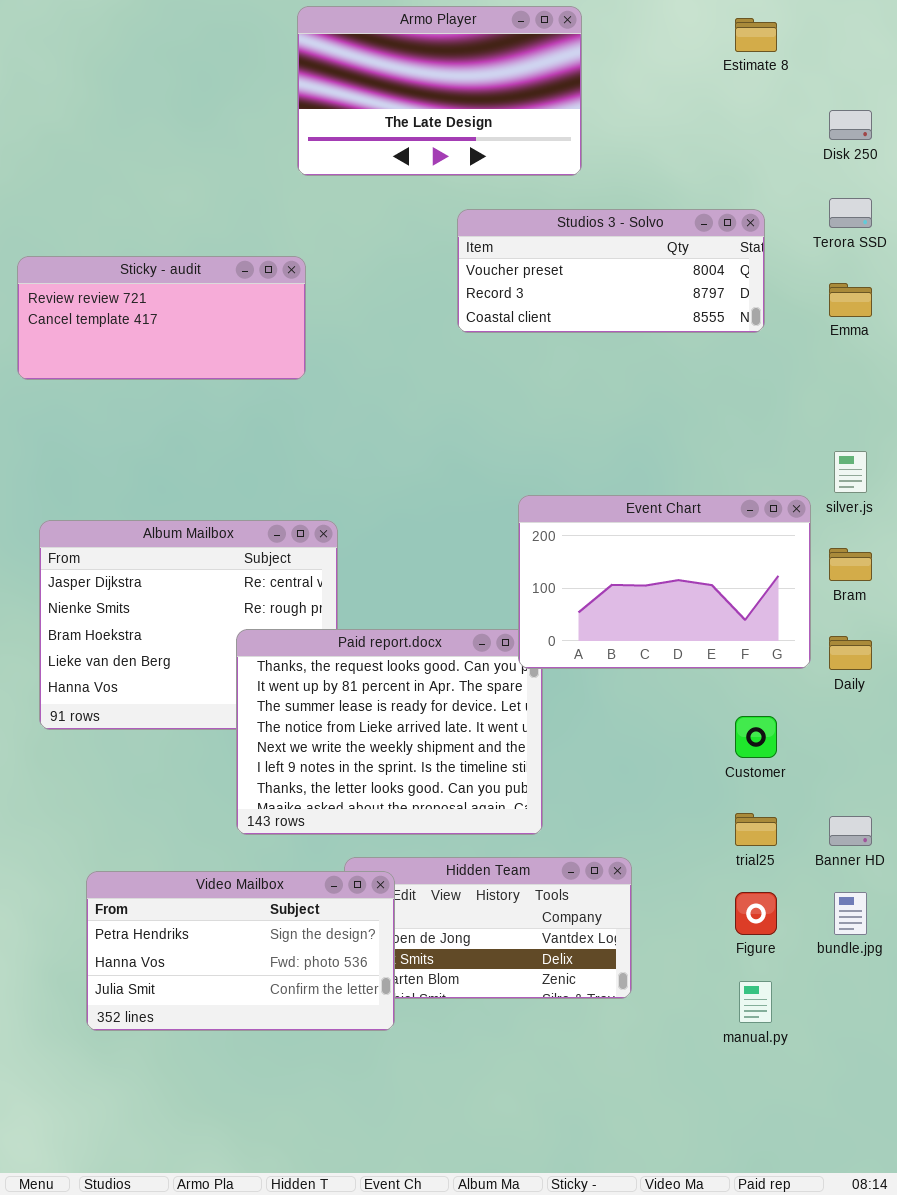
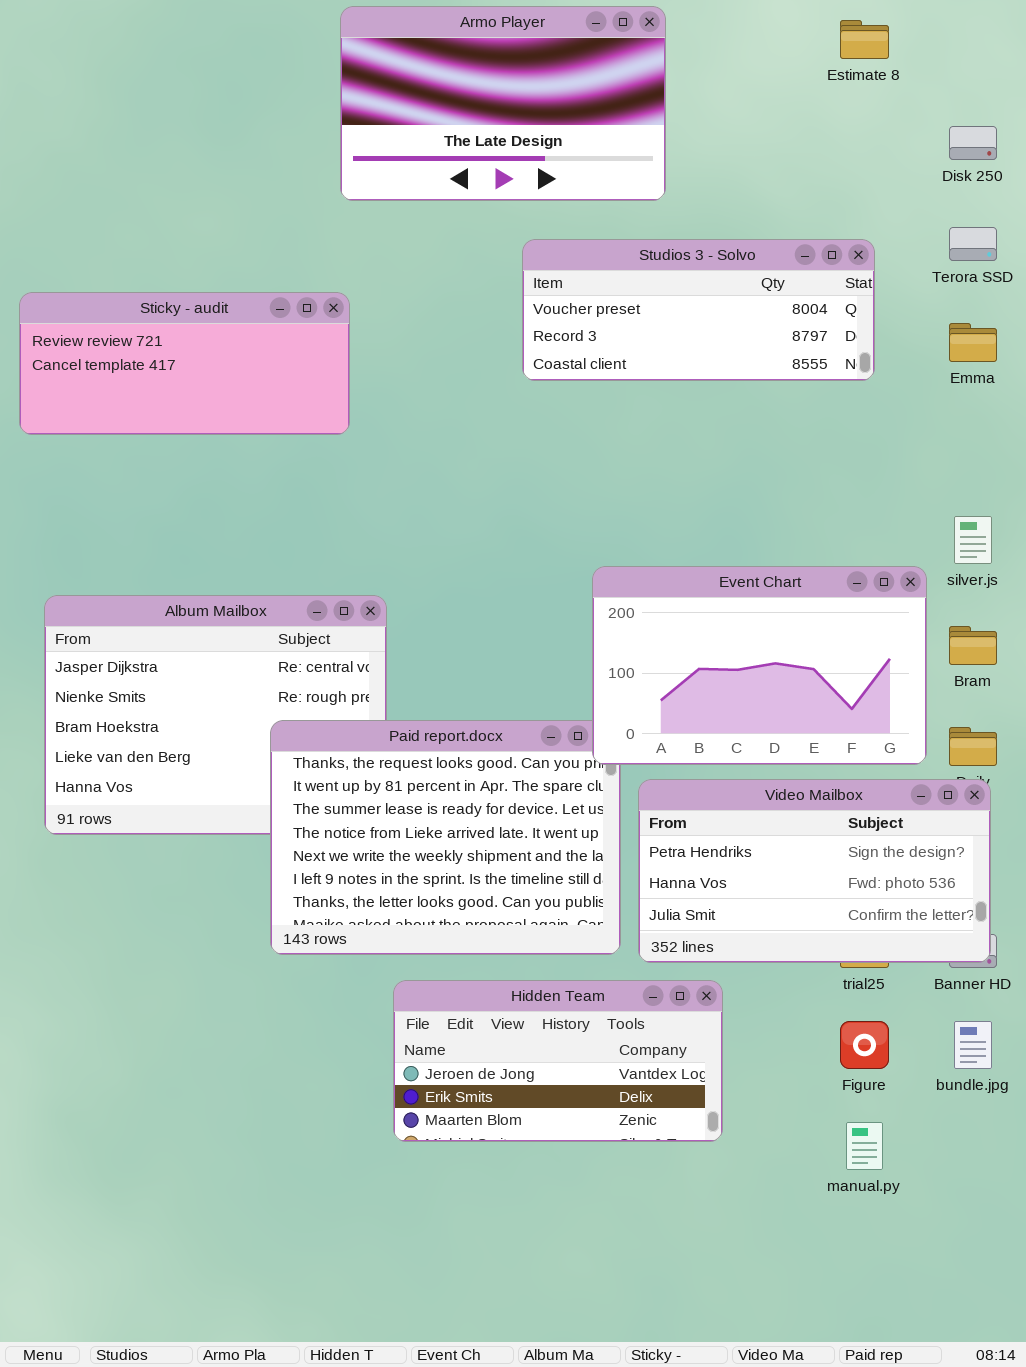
Video Mailbox: [86,871,395,1031] -> [638,779,991,963], moved

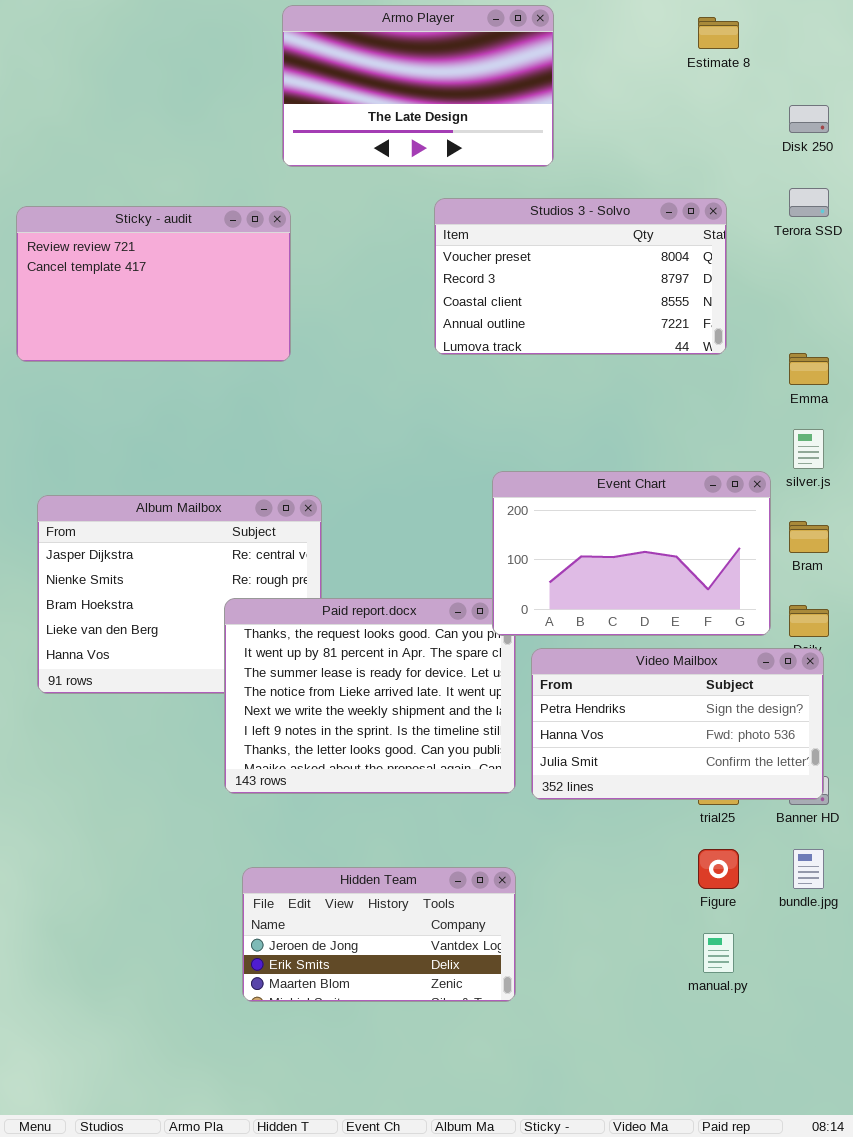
Studios 3 - Solvo: [522,239,875,381] -> [434,198,727,355], resized
Sticky - audit: [19,292,350,435] -> [16,206,291,362], resized
Emma: [949,323,997,362] -> [789,353,829,385], moved
Hidden Team: [393,980,723,1142] -> [242,867,516,1002], moved

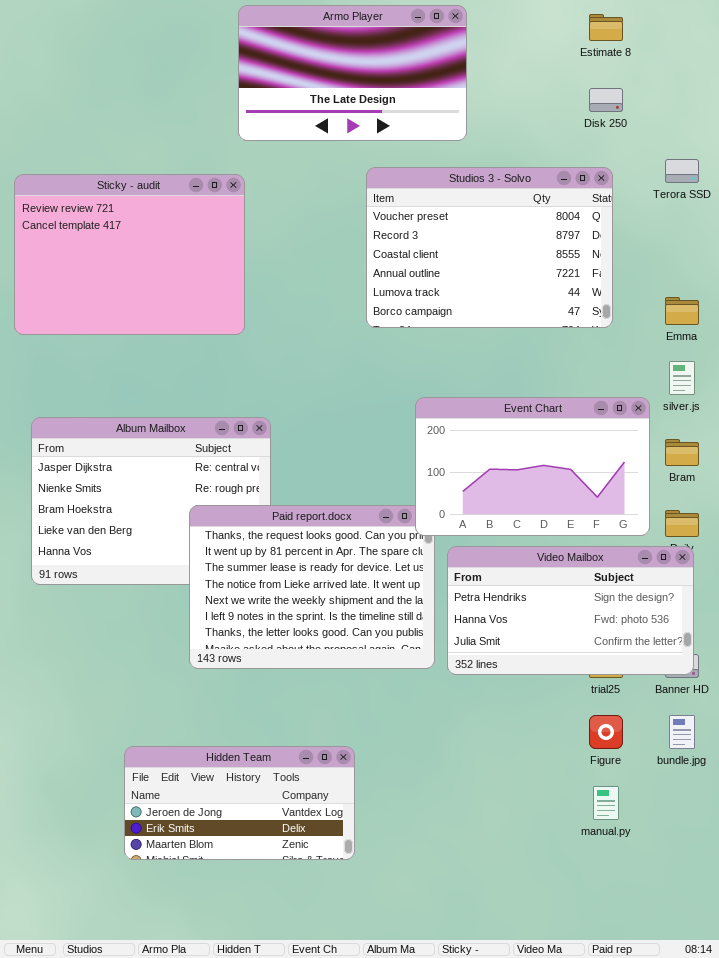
Disk 250: [789,105,829,133] -> [589,88,623,112], moved
Studios 3 - Solvo: [434,198,727,355] -> [366,167,613,328], resized
Sticky - audit: [16,206,291,362] -> [14,174,245,335], resized
Hidden Team: [242,867,516,1002] -> [124,746,355,860], moved

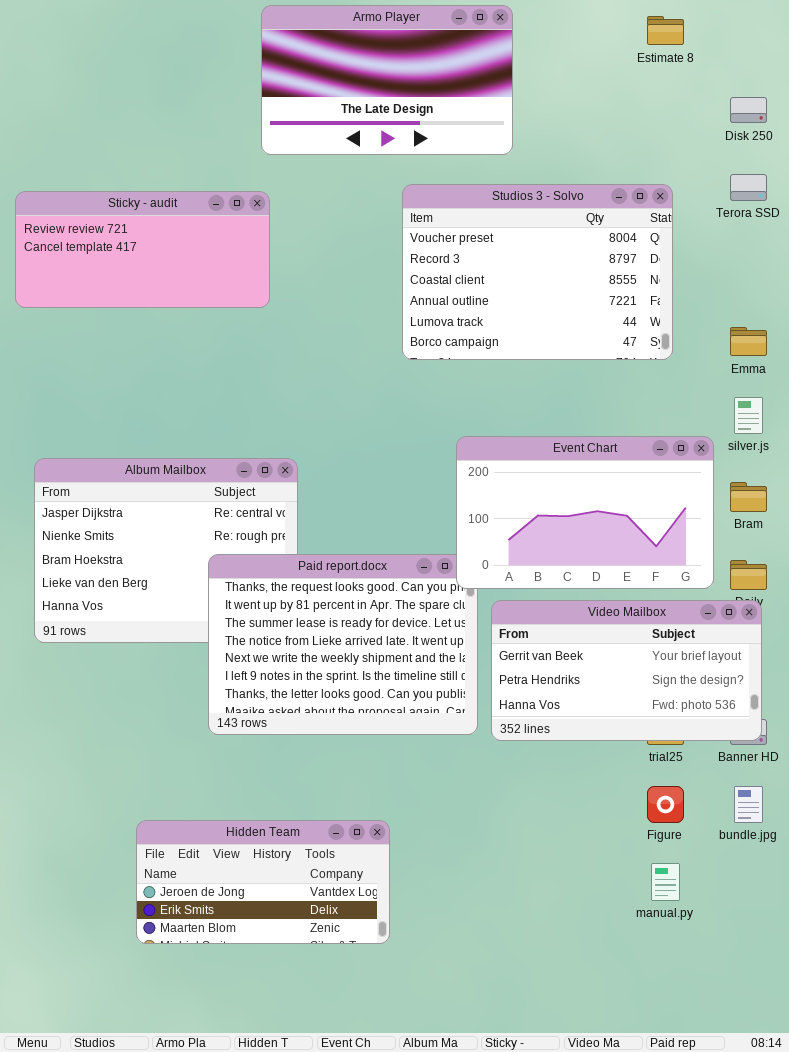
Disk 250: [589,88,623,112] -> [730,97,767,123], moved
Sticky - audit: [14,174,245,335] -> [15,191,270,308], resized
Video Mailbox: [447,546,694,675] -> [491,600,762,741], scrolled up 1 row

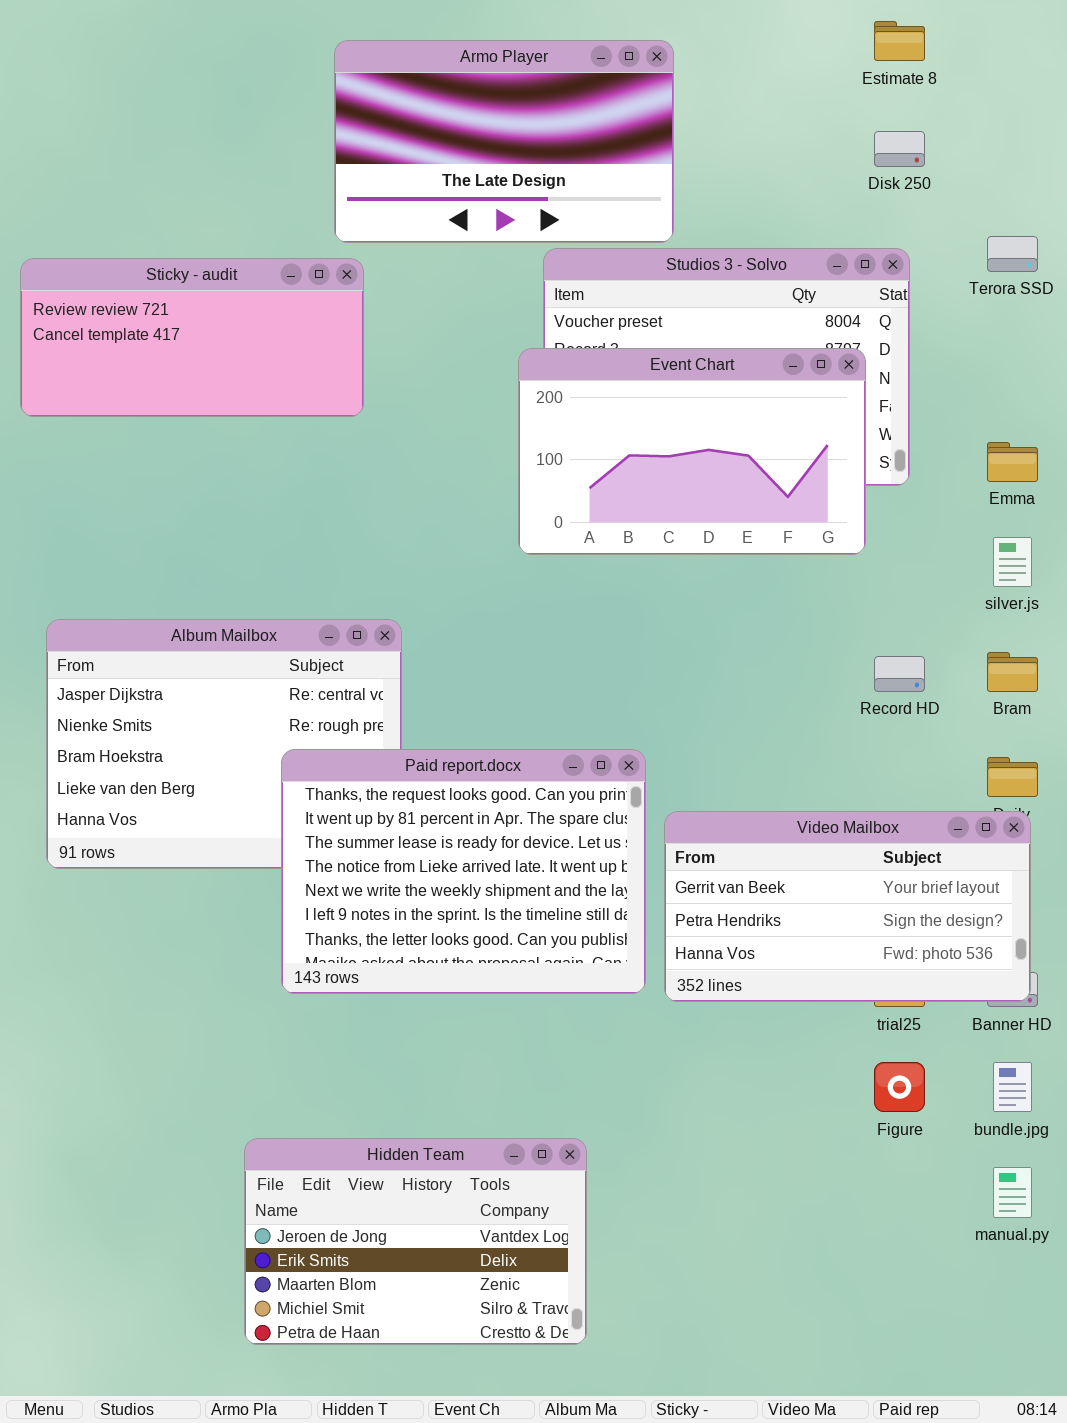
Armo Player: [261,5,513,155] -> [334,40,674,243], moved
Disk 250: [730,97,767,123] -> [874,131,925,167], moved
Event Chart: [456,436,714,589] -> [518,348,866,555], moved
Hidden Team: [136,820,390,944] -> [244,1138,587,1345], moved, resized
manual.py: [651,863,680,901] -> [993,1167,1032,1218], moved

